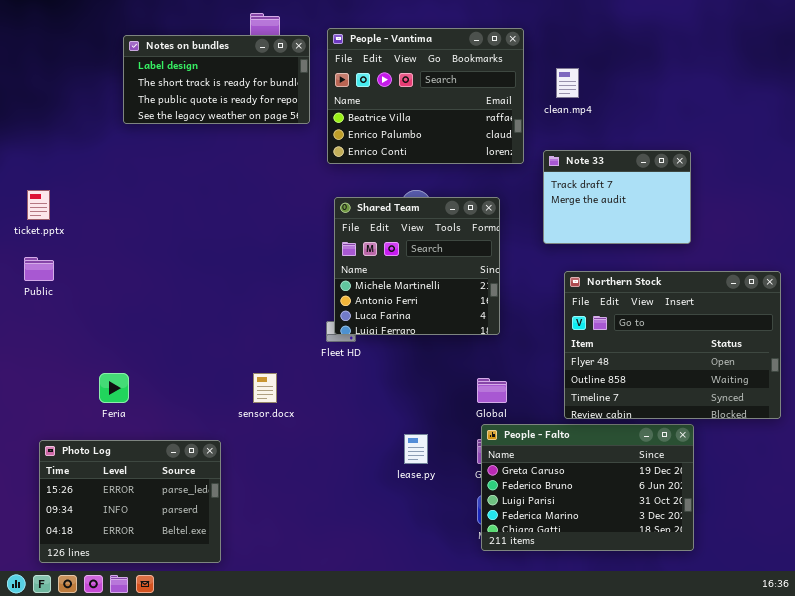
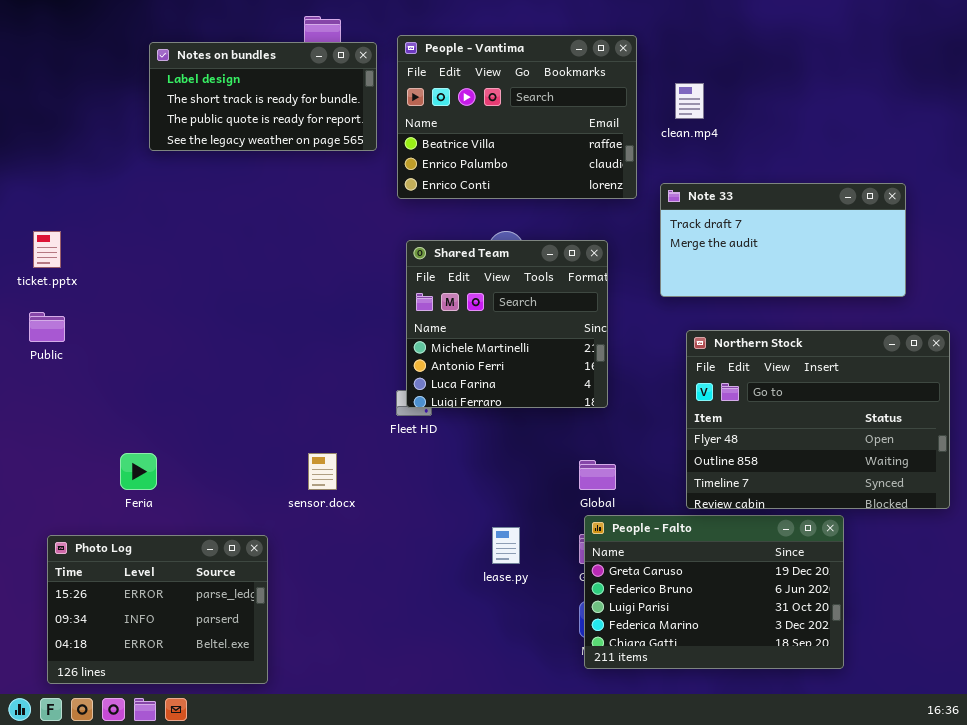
Note 33: [543,150,691,244] -> [660,183,906,297], resized

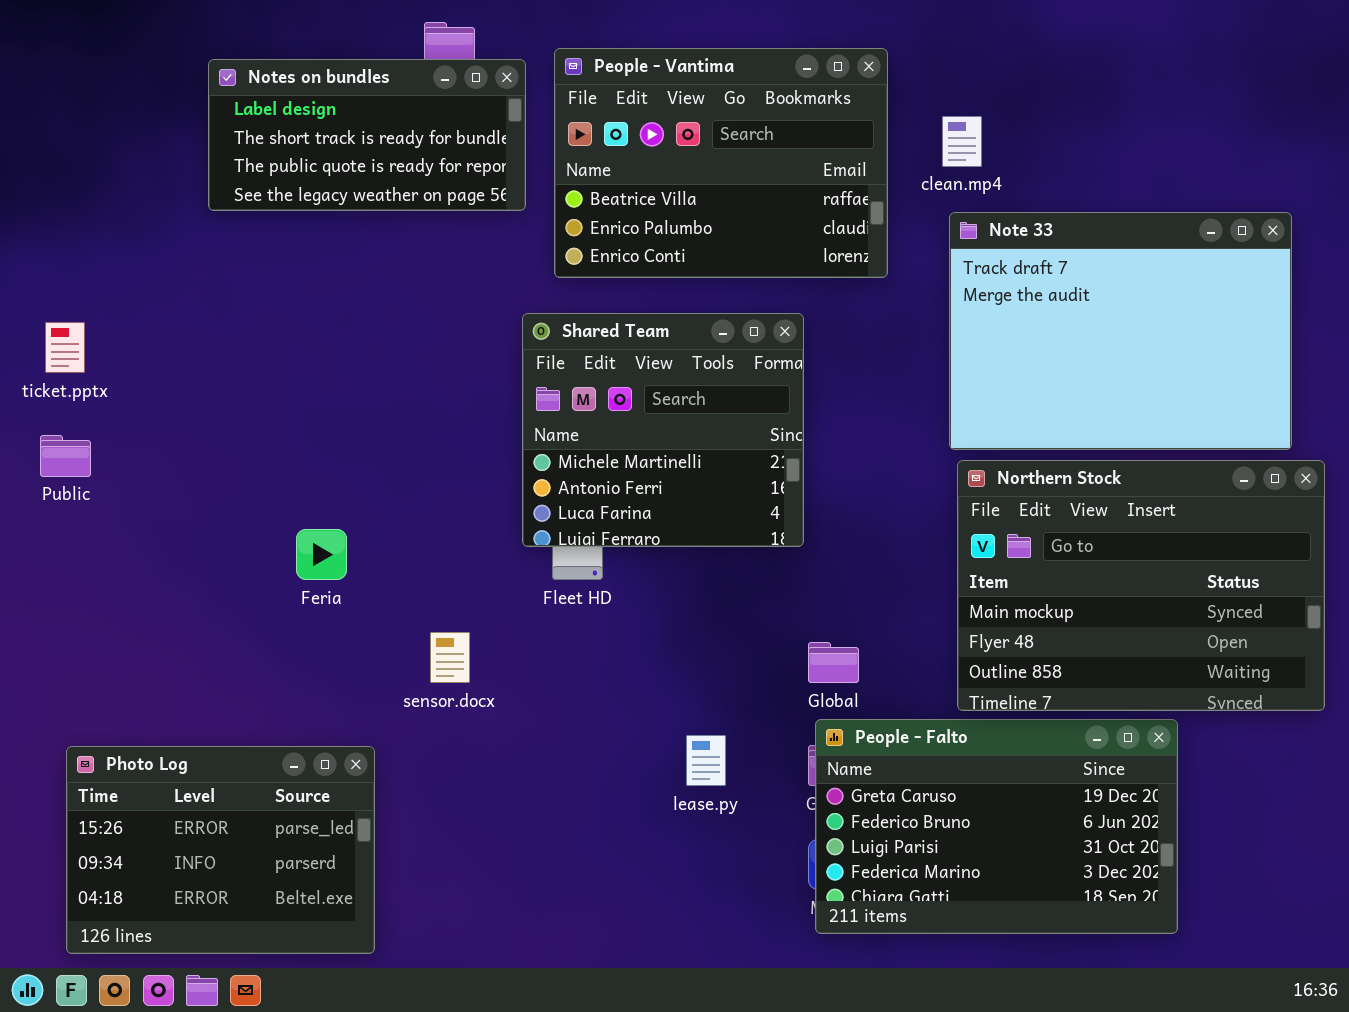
Note 33: [660,183,906,297] -> [949,212,1292,450], moved, resized
Shared Team: [406,240,608,408] -> [522,313,804,547], moved
Northern Stock: [686,330,950,509] -> [957,460,1325,711], scrolled up 1 row
Feria: [120,453,157,490] -> [296,529,347,580], moved

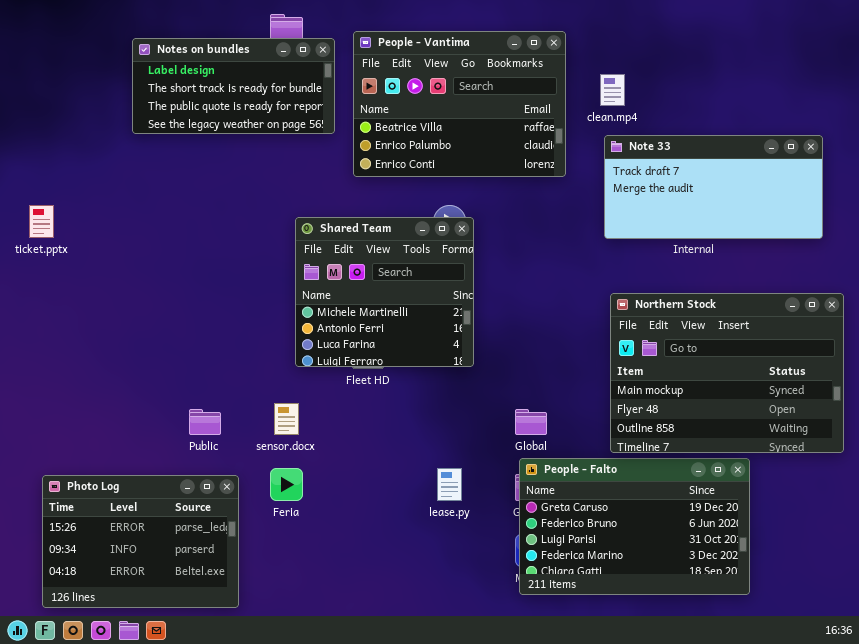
Note 33: [949,212,1292,450] -> [604,135,823,239], resized
Shared Team: [522,313,804,547] -> [295,217,474,367], moved
Public: [40,435,91,477] -> [189,409,221,435], moved
Feria: [296,529,347,580] -> [270,468,303,501], moved

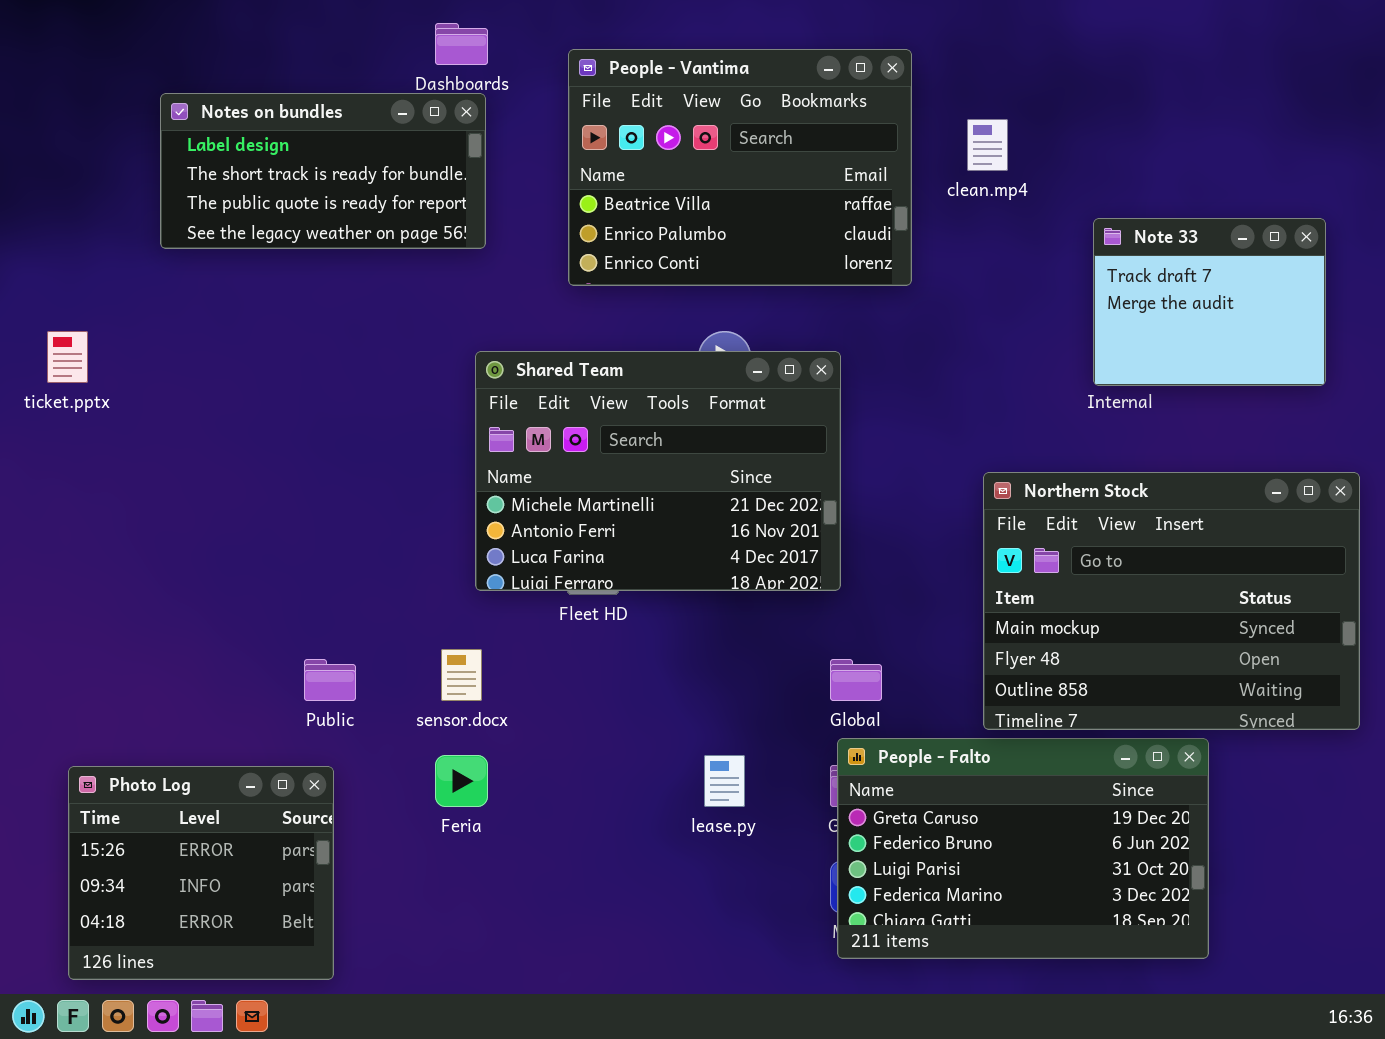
Notes on bundles: [132,38,335,134] -> [160,93,486,249], moved
Note 33: [604,135,823,239] -> [1093,218,1326,386], resized
Shared Team: [295,217,474,367] -> [475,351,841,591], resized
Photo Log: [42,475,239,608] -> [68,766,334,980], resized

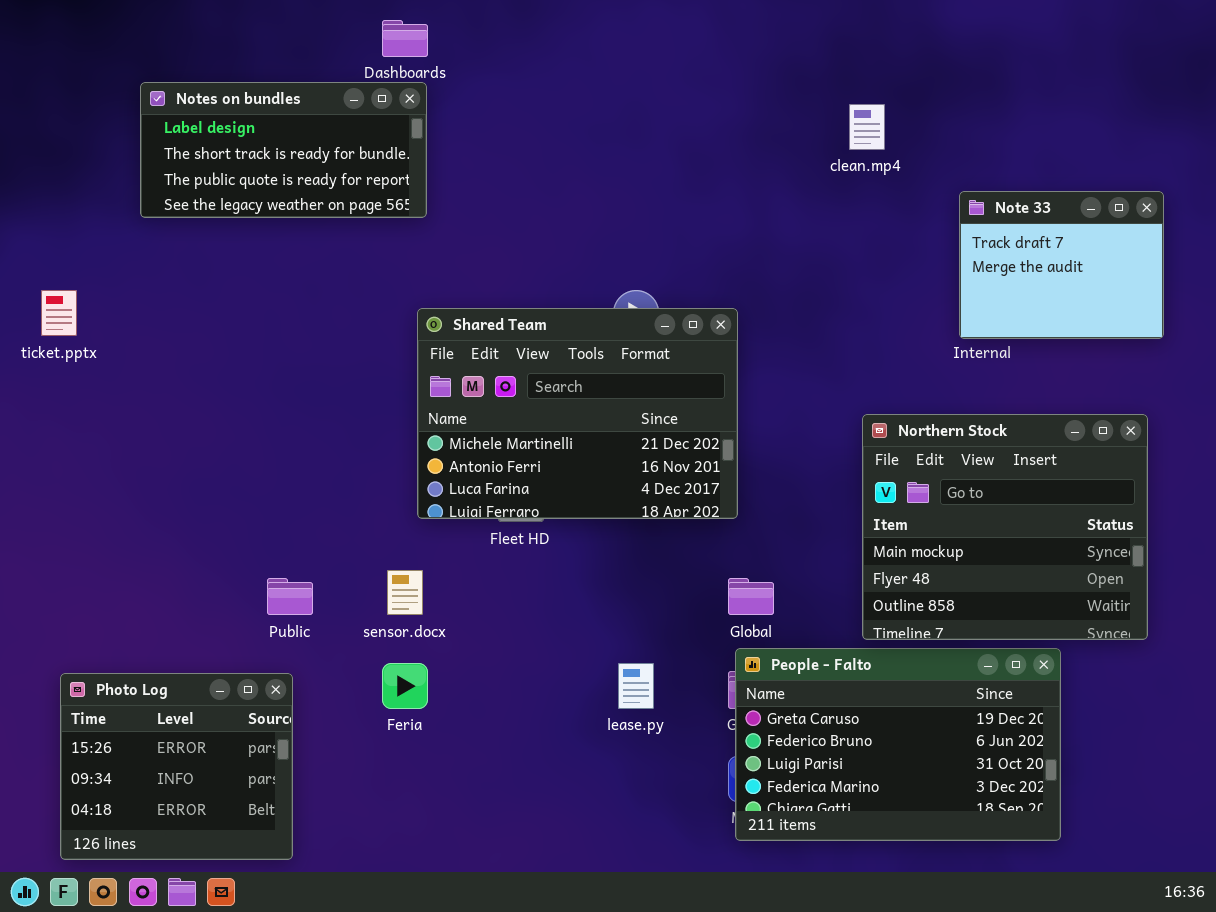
People - Vantima: [568,49,912,286] -> none, closed
Northern Stock: [983,472,1360,730] -> [862,414,1148,640], resized

